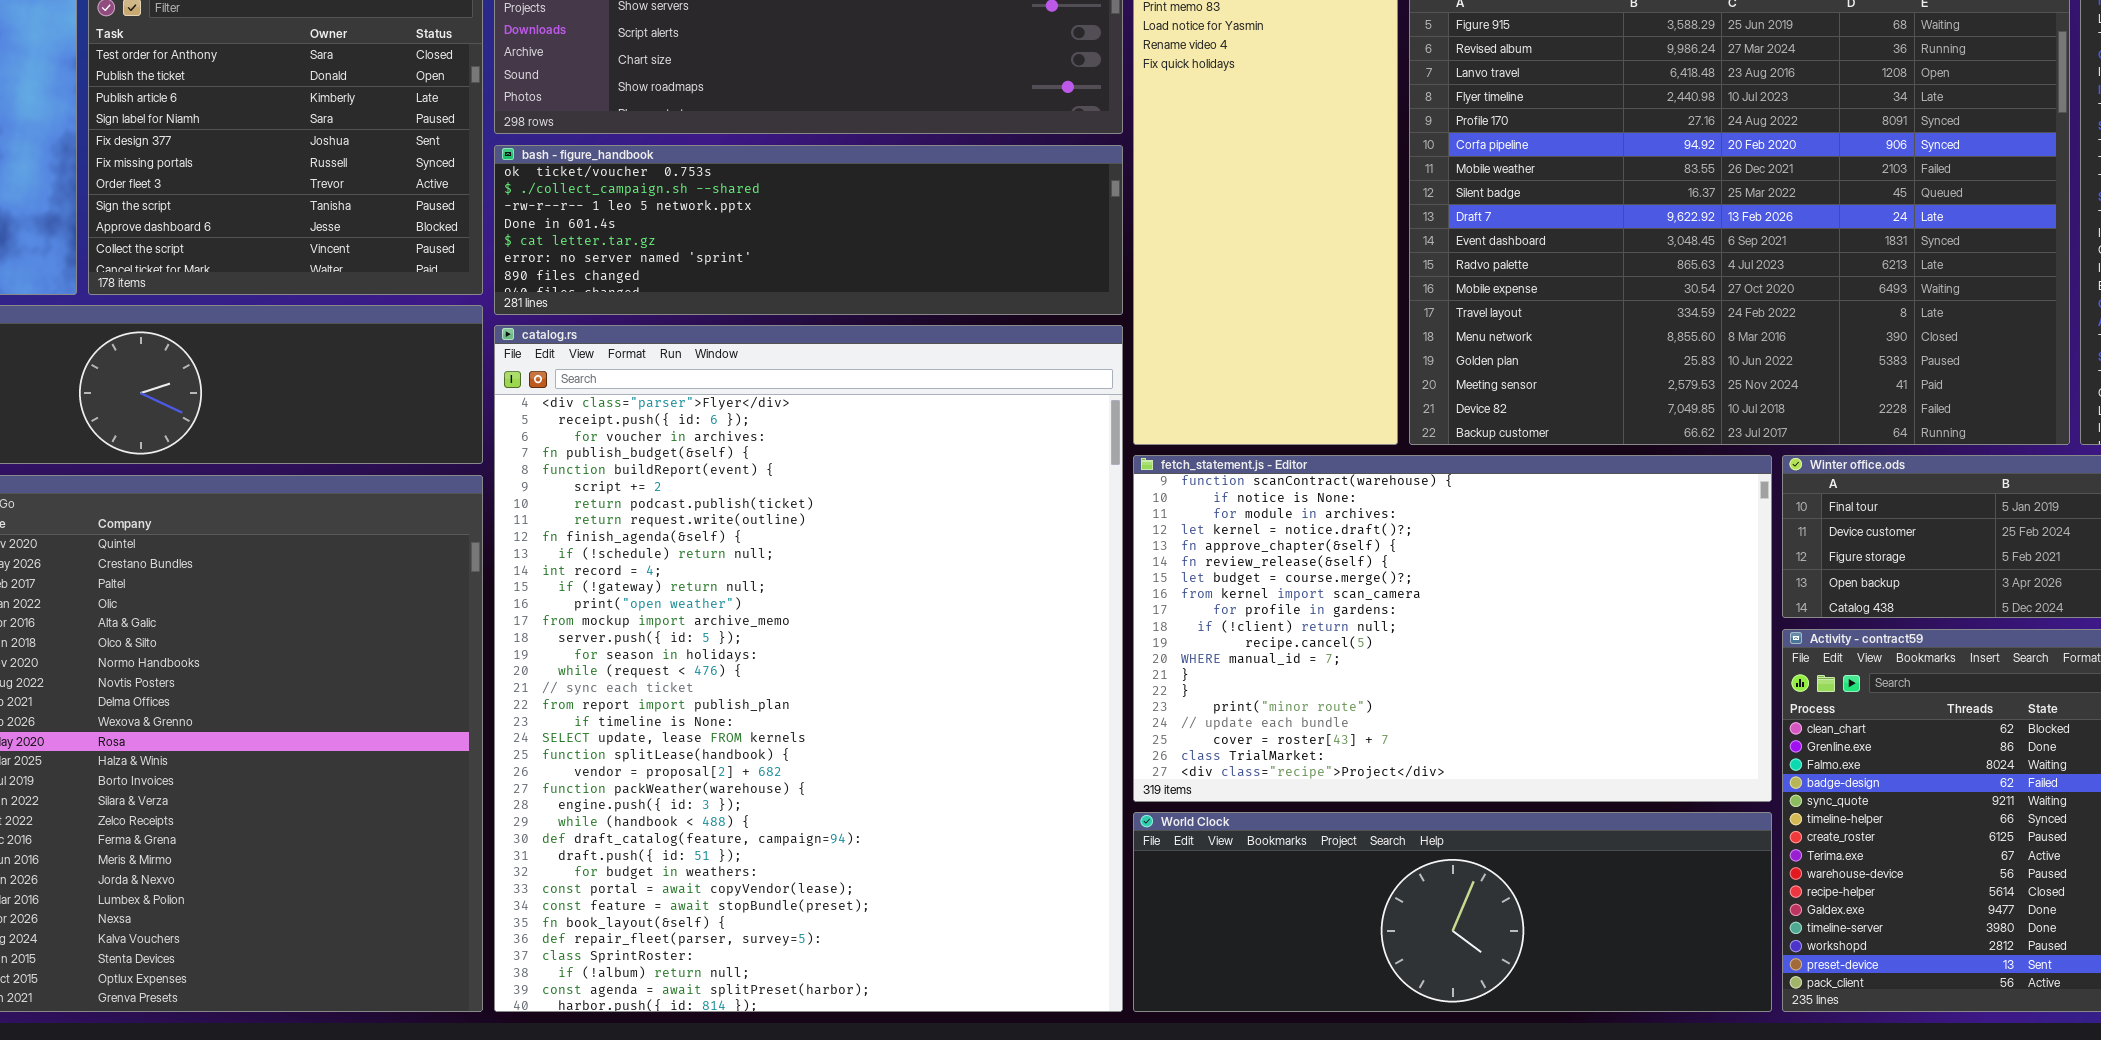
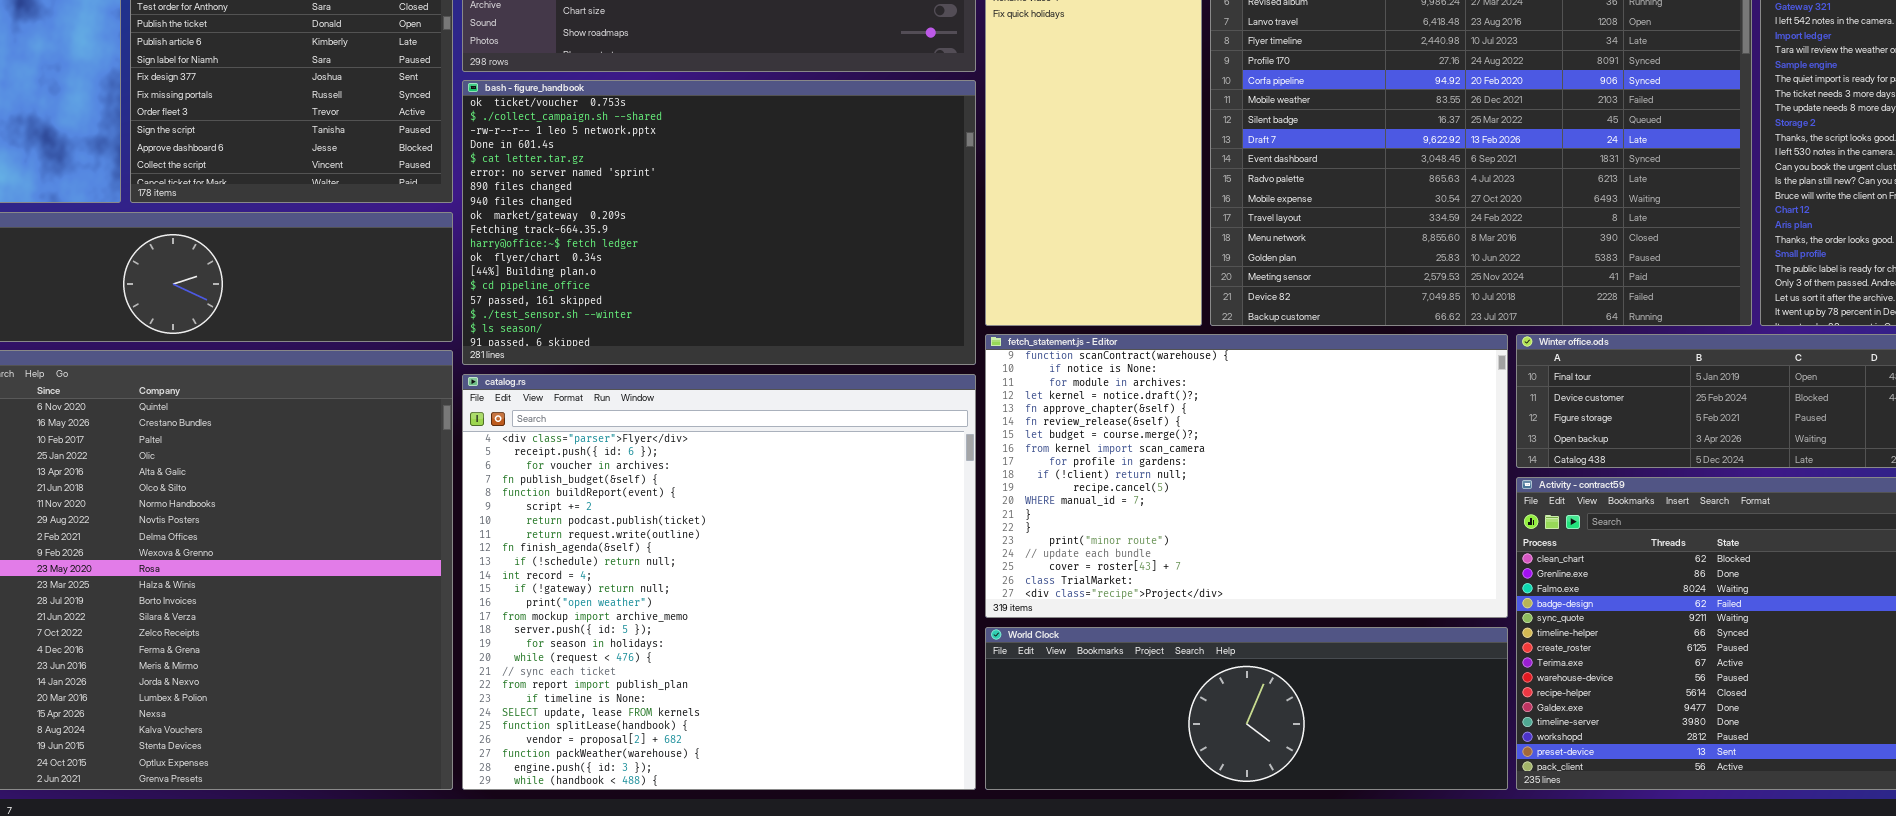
bash - figure_handbook: [494,145,1123,315] -> [462,80,976,365], resized
catalog.rs: [494,325,1123,1012] -> [462,374,976,790], resized

